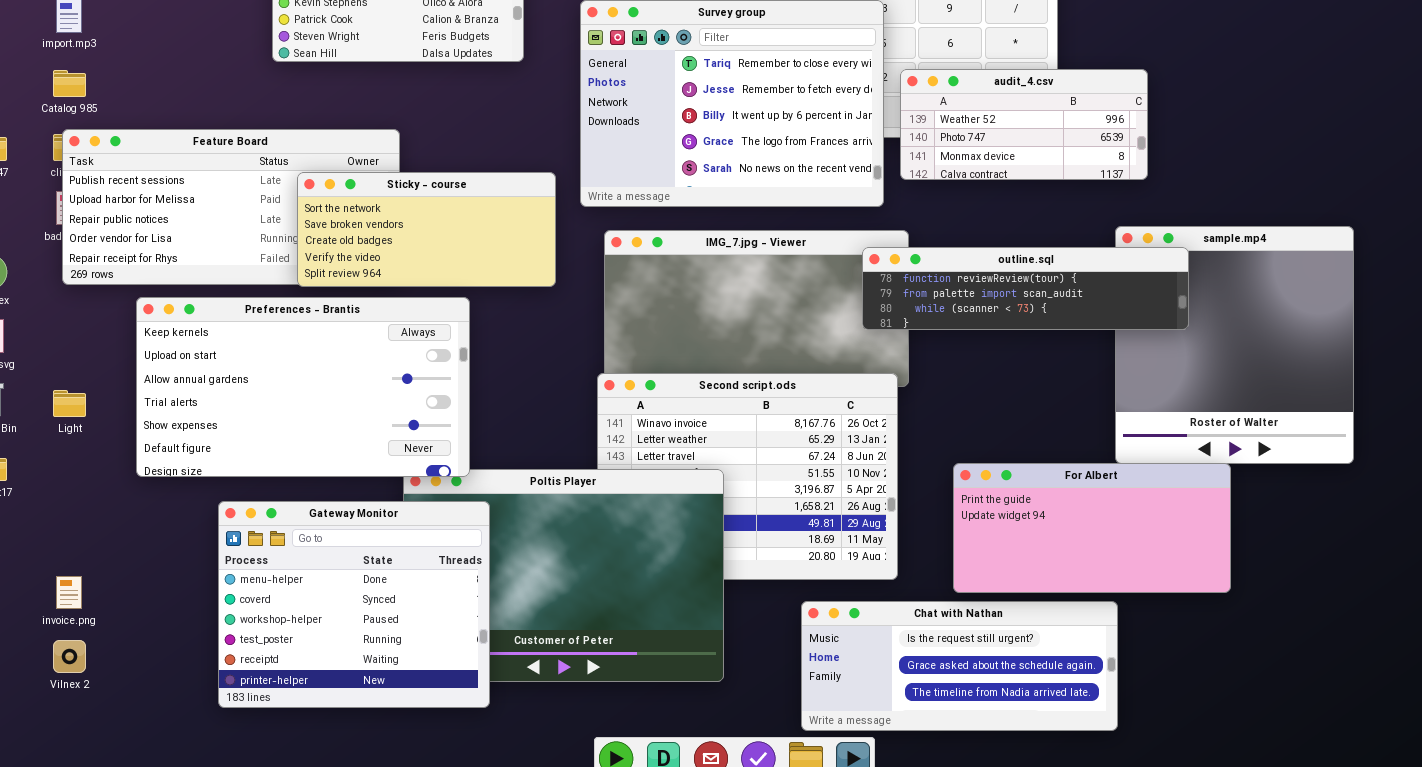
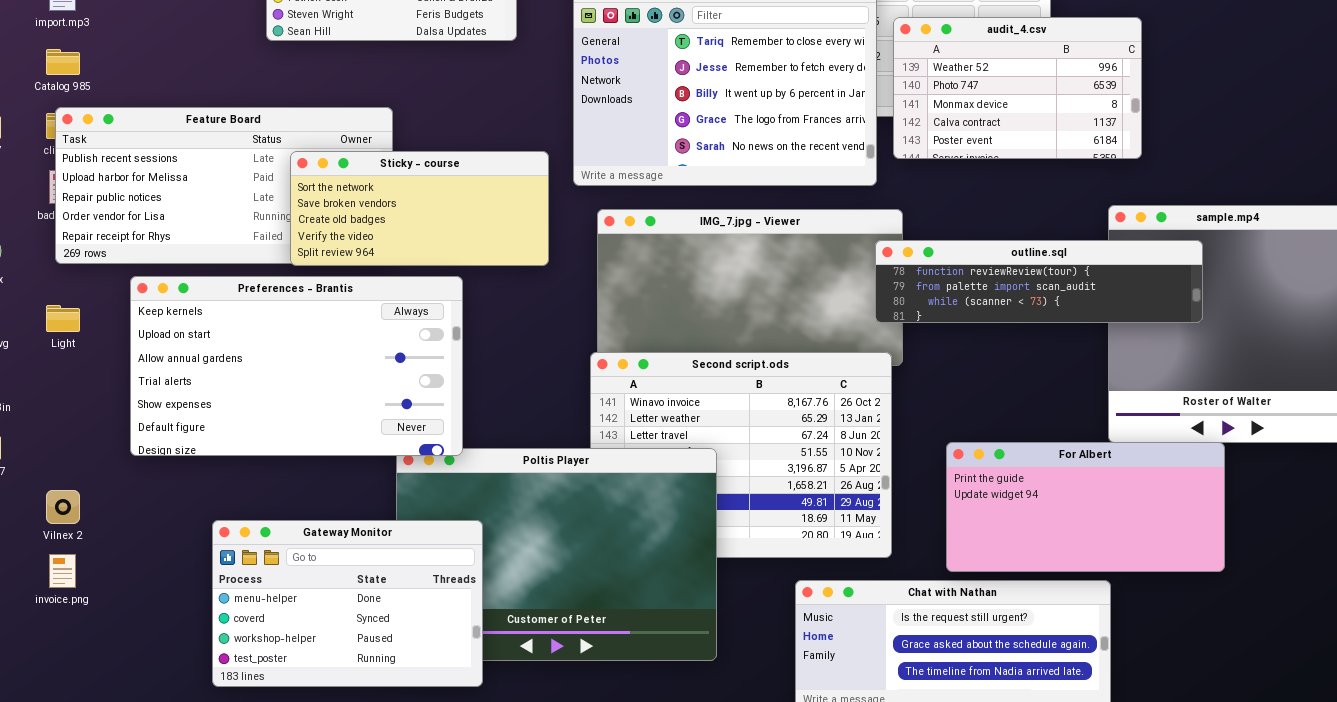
audit_4.csv: [900,69,1148,180] -> [893,17,1142,159], resized
outline.sql: [862,247,1189,330] -> [875,240,1203,323], moved
Light: [53,390,86,417] -> [46,305,80,332], moved
Gateway Monitor: [218,501,490,708] -> [212,520,483,687], resized
Vilnex 2: [53,640,86,673] -> [46,490,80,524], moved

